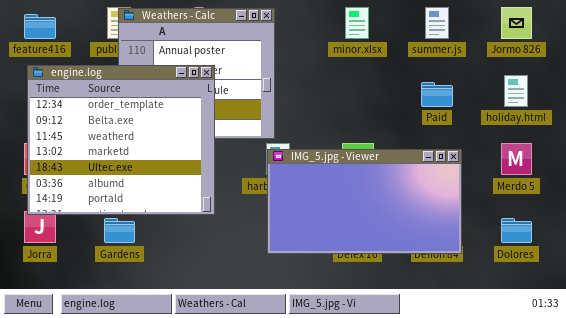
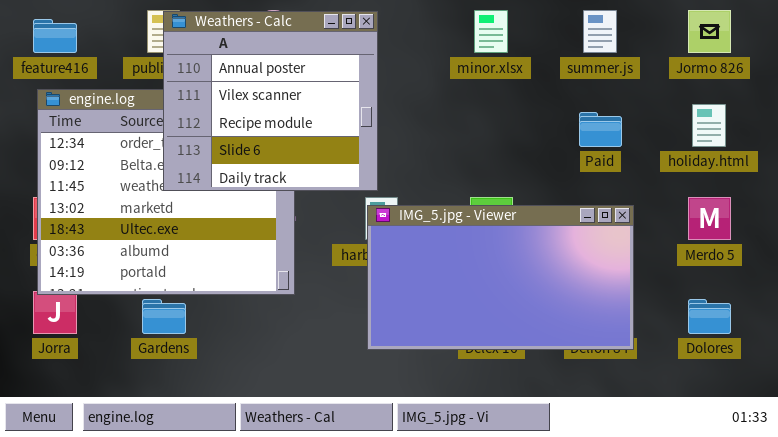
Weathers - Calc: [118,8,275,139] -> [163,11,378,191], raised

